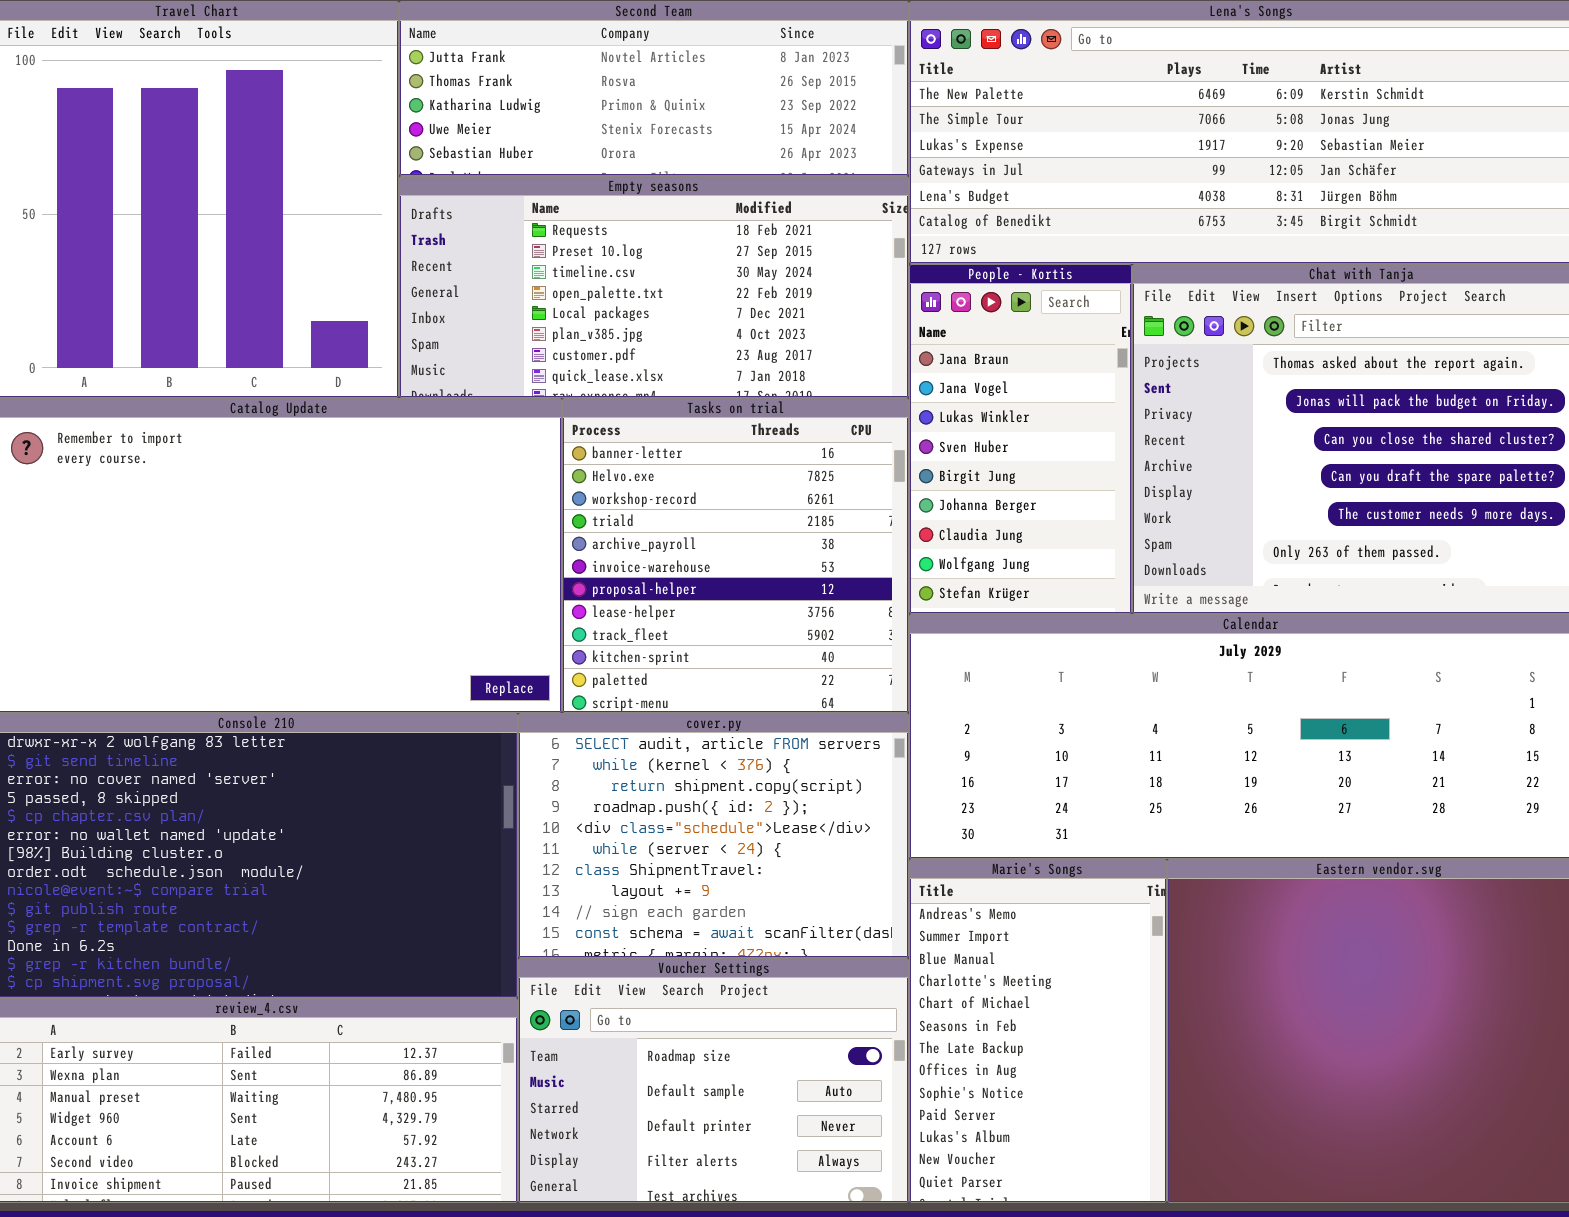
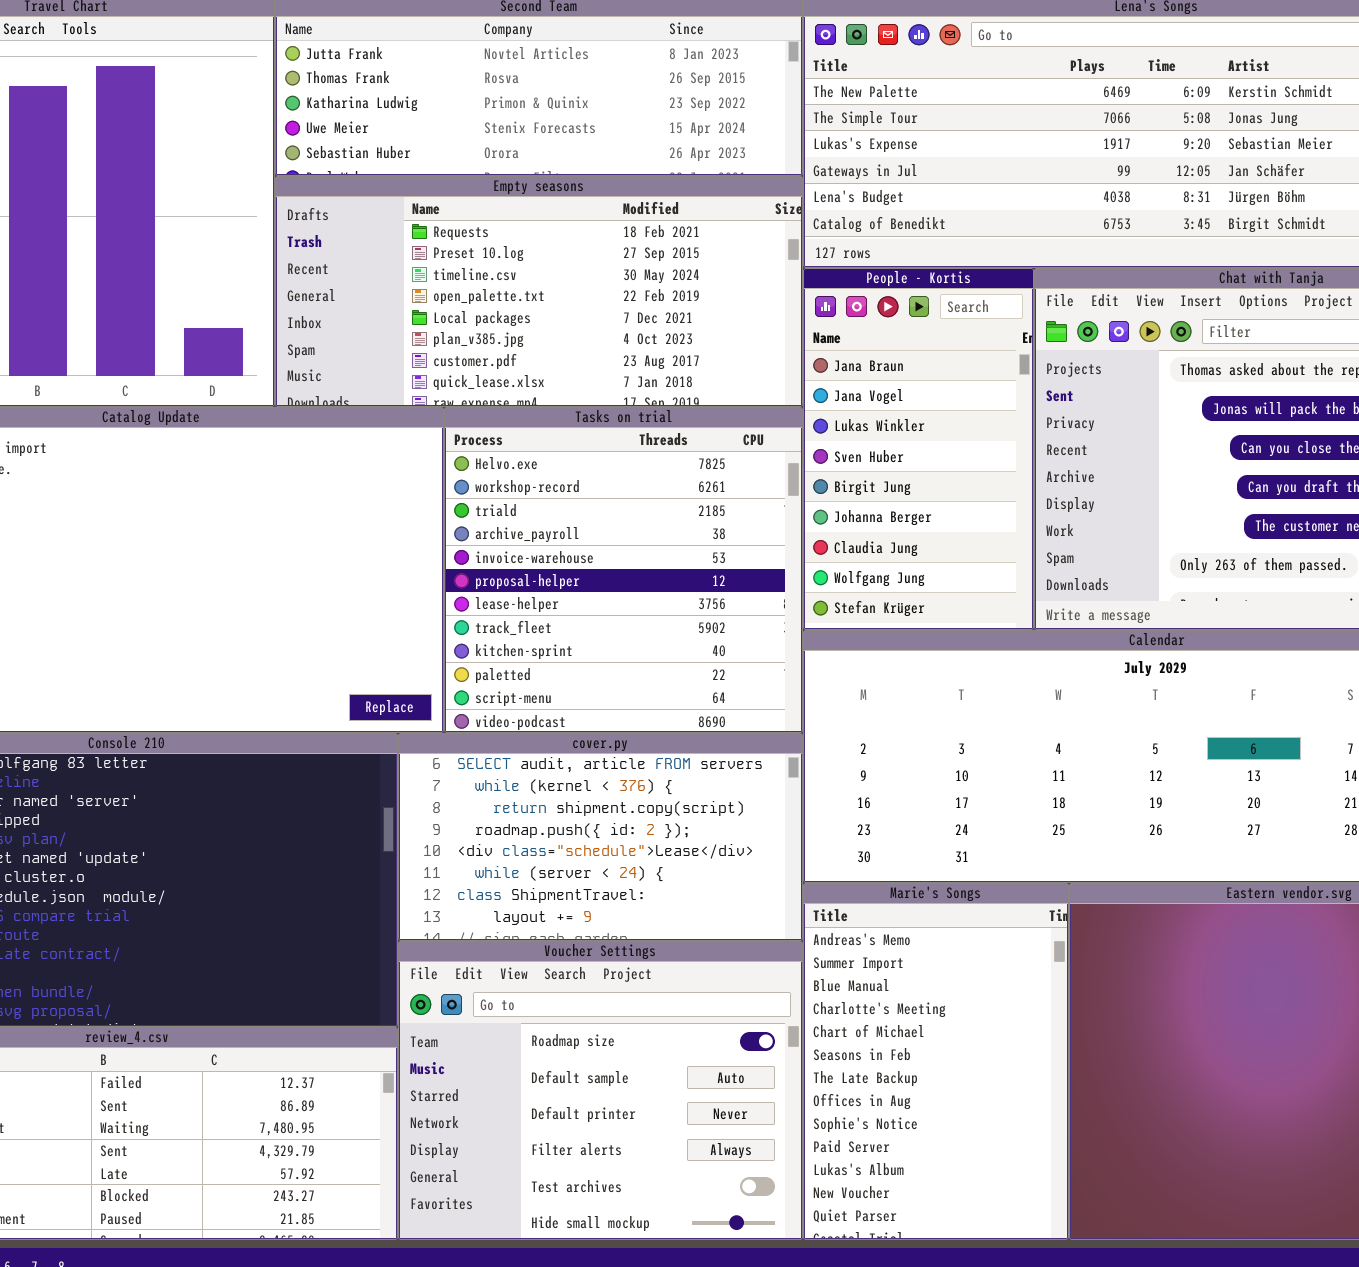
Tasks on trial: [562,398,909,713] -> [444,407,803,733], scrolled down 1 row
cover.py: [518,713,909,958] -> [398,733,803,941], resized
Voucher Settings: [518,958,909,1203] -> [398,941,803,1240], resized

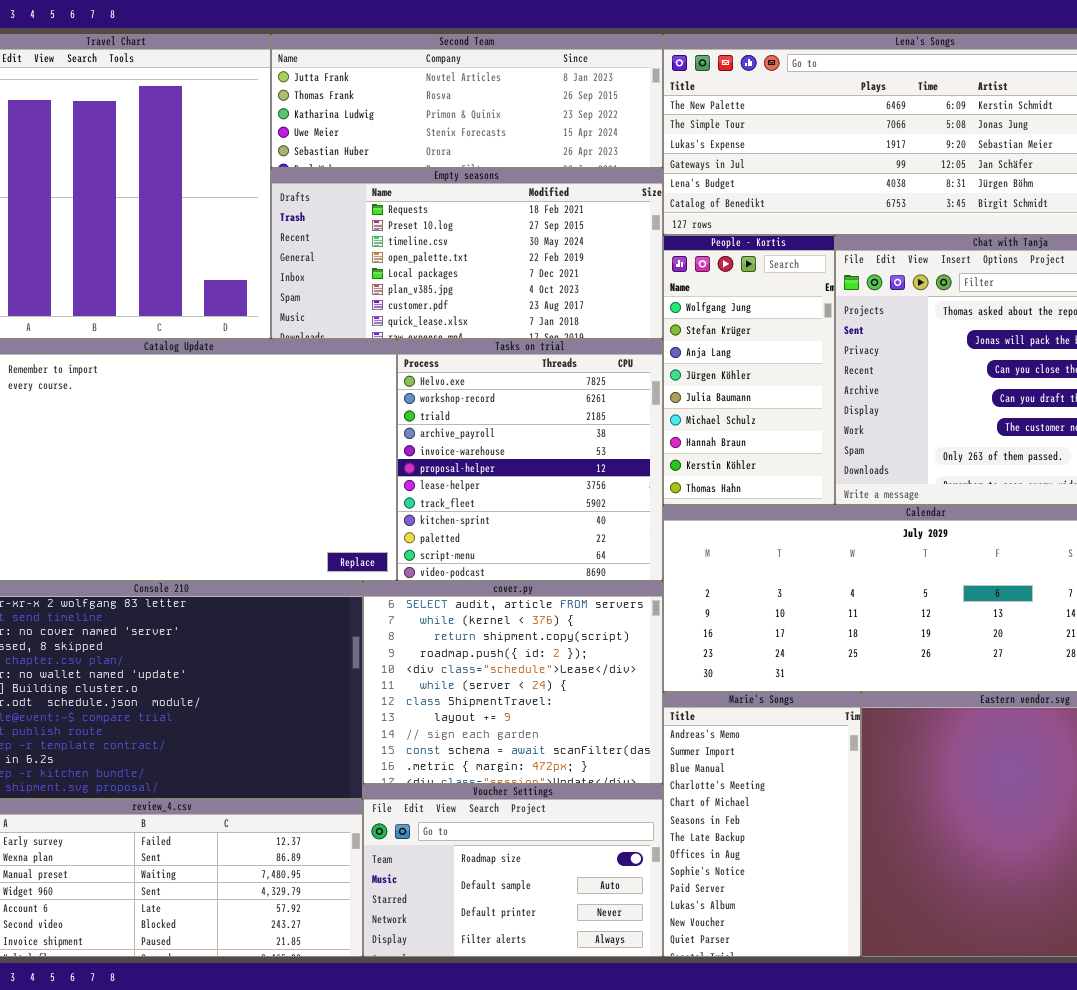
People - Kortis: [803,268,1034,630] -> [663,235,835,505], scrolled down 7 rows
cover.py: [398,733,803,941] -> [363,581,663,784], resized
Voucher Settings: [398,941,803,1240] -> [363,784,663,957], resized

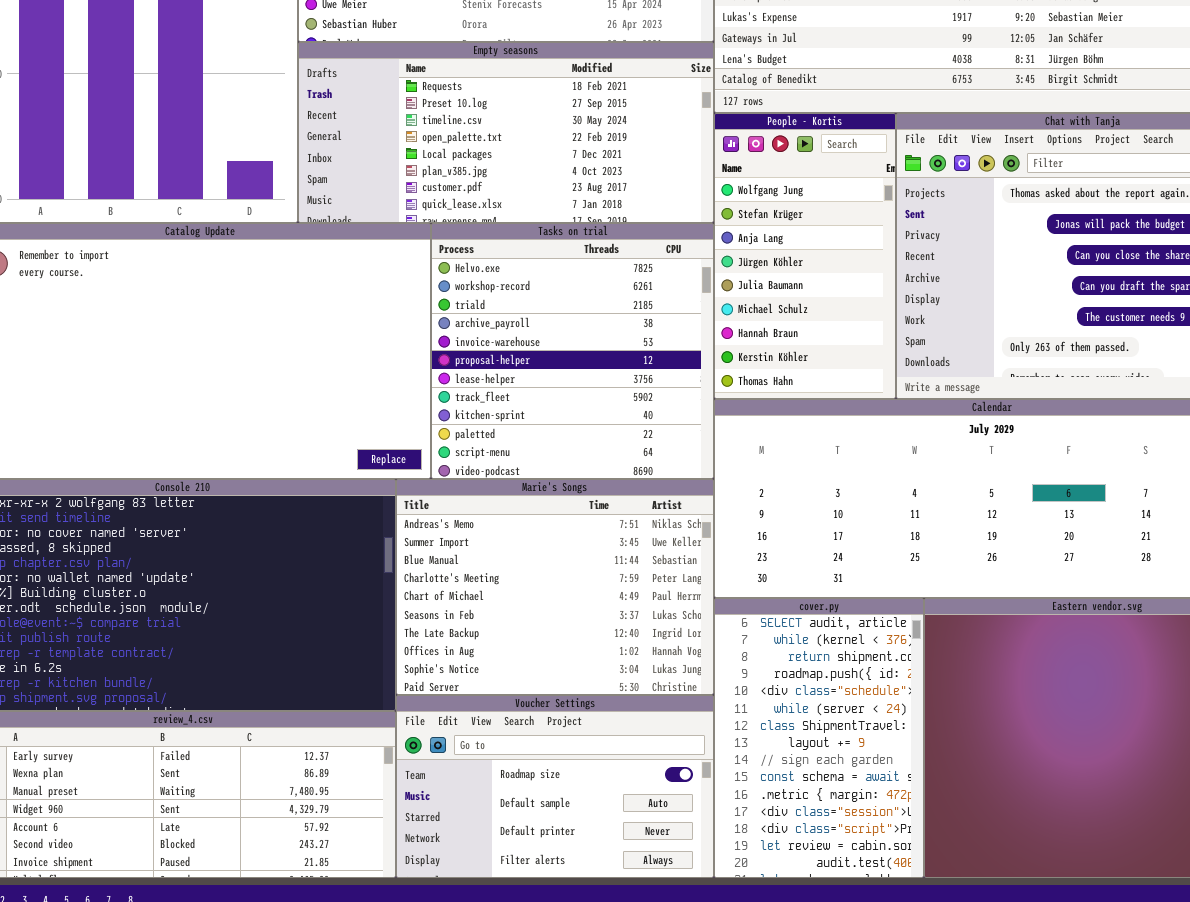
cover.py: [363,581,663,784] -> [714,598,924,878], moved, resized
Marie's Songs: [663,692,861,957] -> [396,479,714,695], moved, resized

